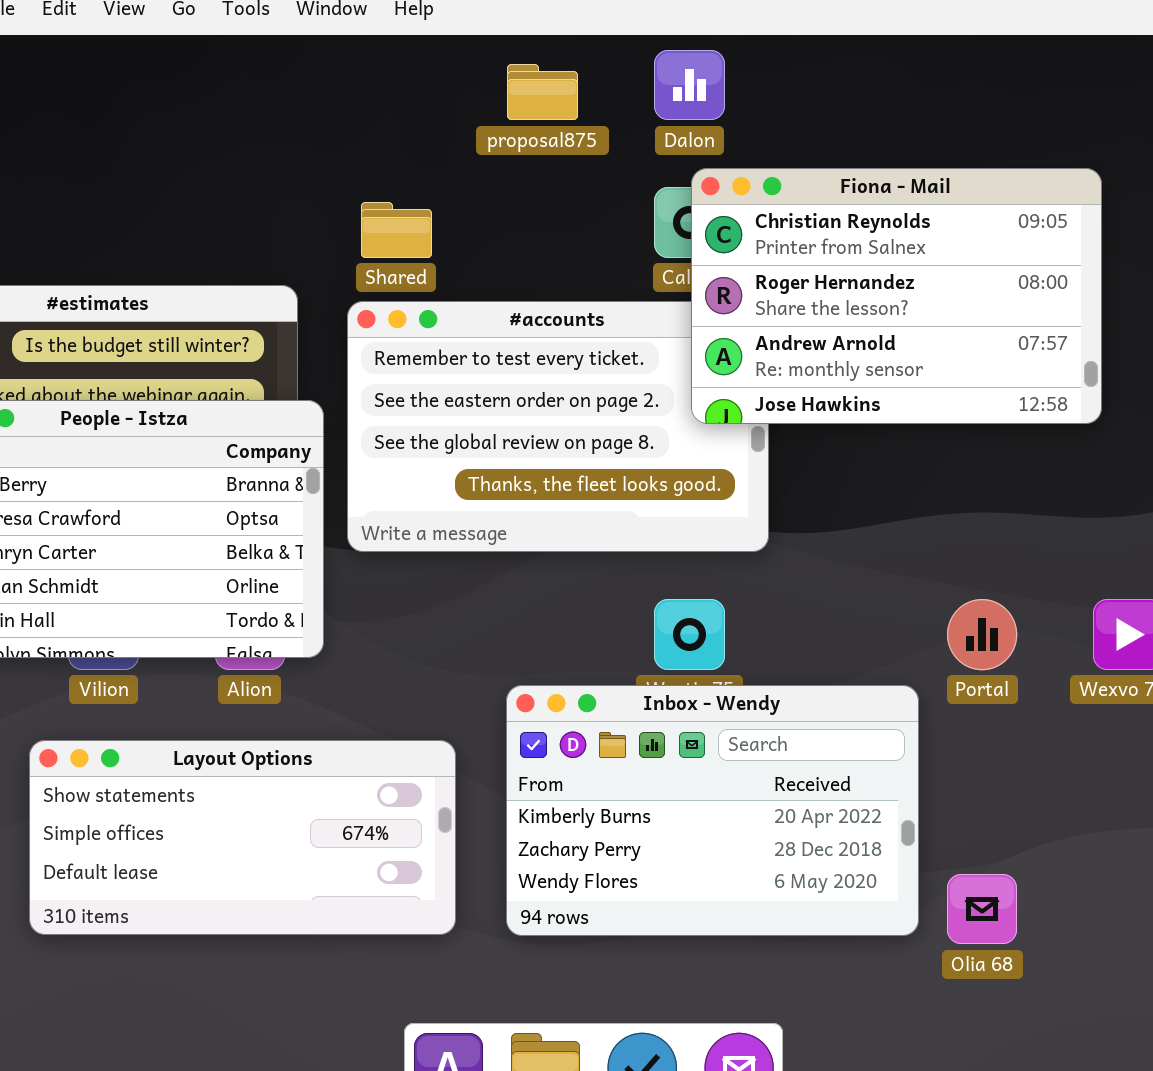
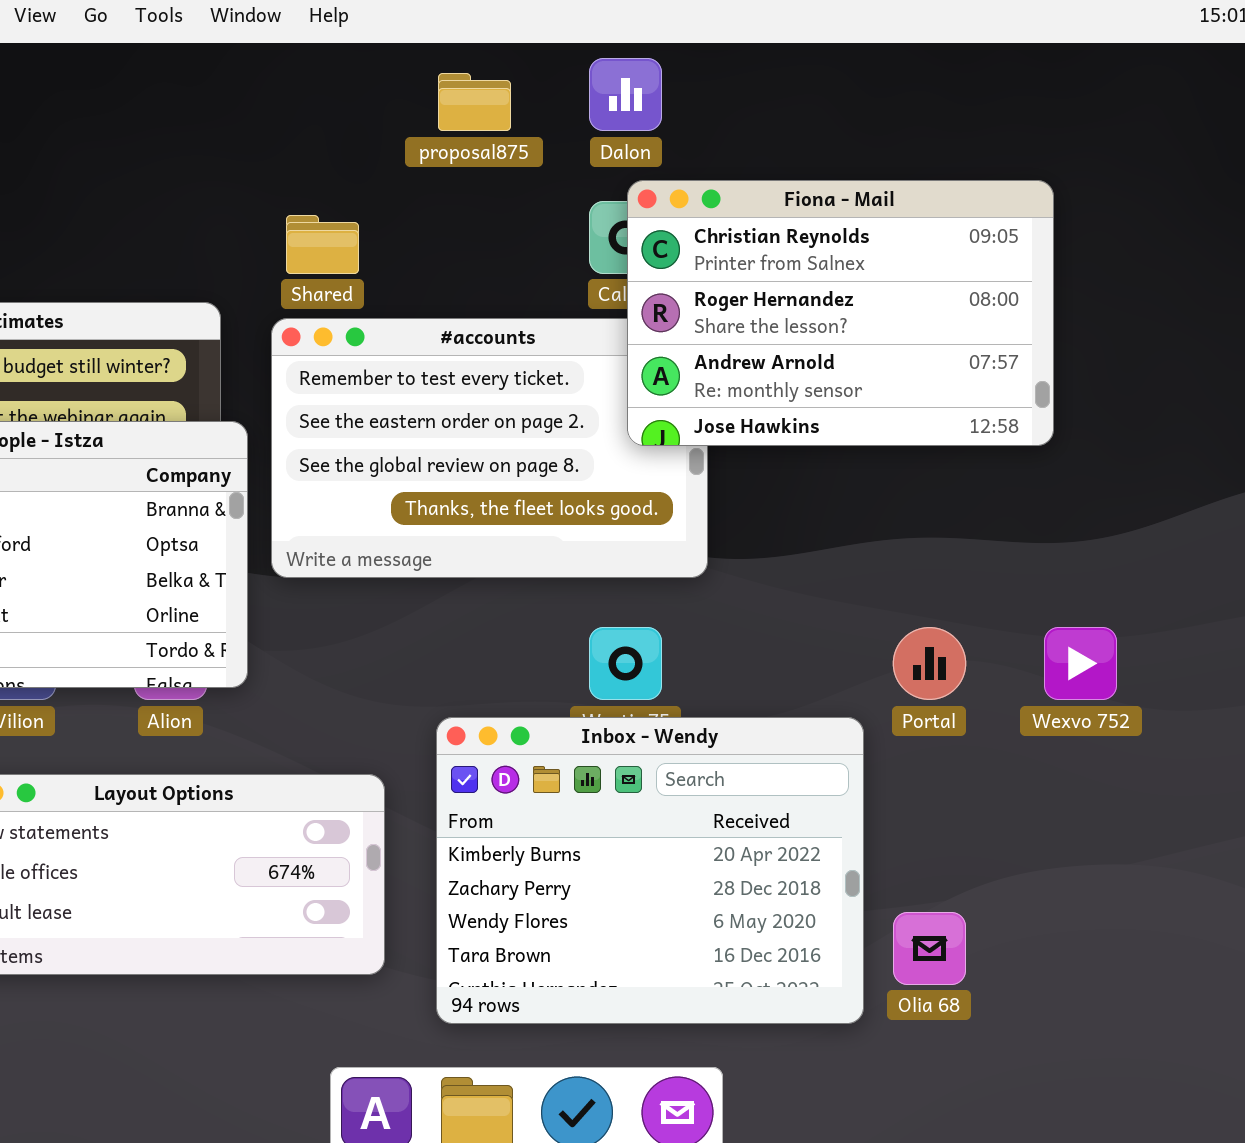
Inbox - Wendy: [506,685,919,936] -> [436,717,864,1024], resized

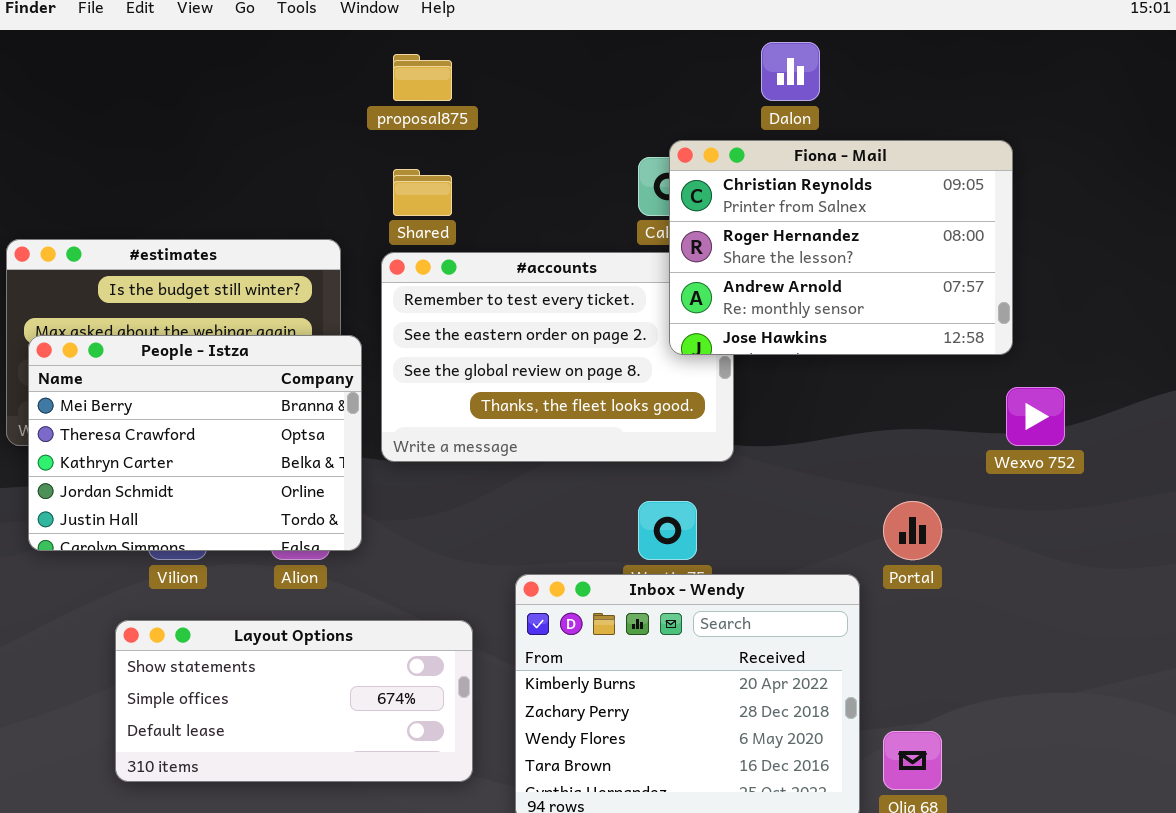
Dalon: [589,58,662,131] -> [761,42,820,101], moved
proposal875: [438,73,511,131] -> [393,54,452,101], moved
Wexvo 752: [1044,627,1117,700] -> [1006,387,1065,446], moved

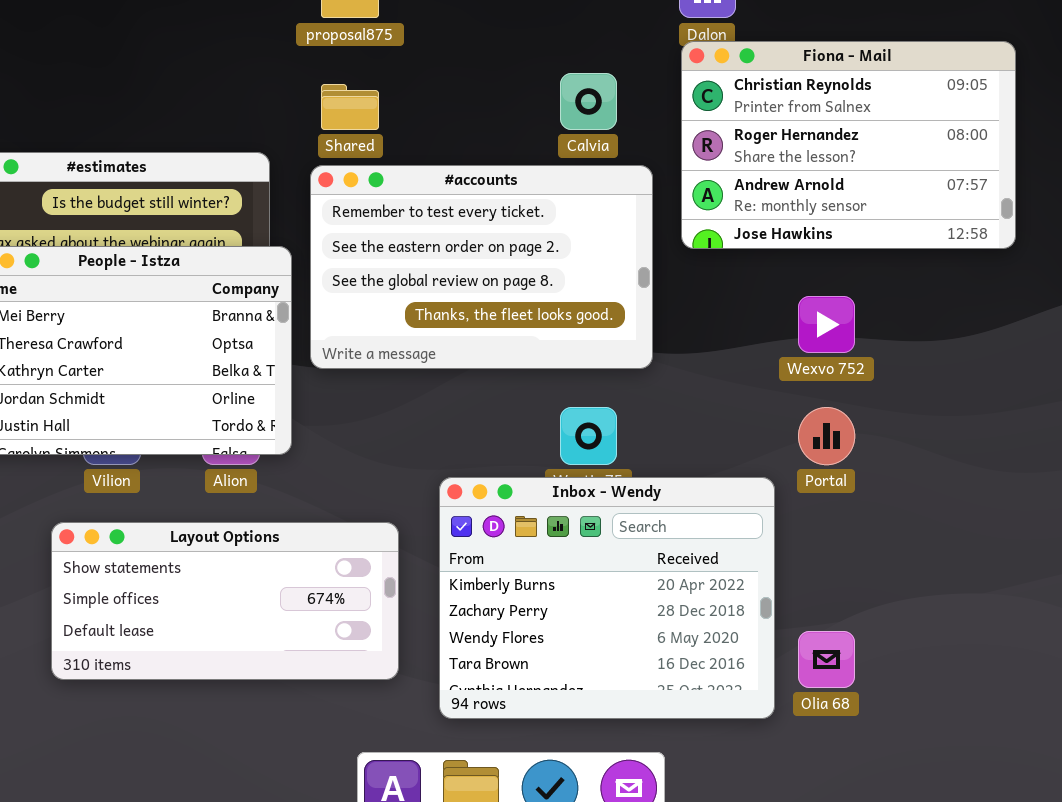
Fiona - Mail: [669,140,1013,355] -> [681,41,1016,249], moved
Wexvo 752: [1006,387,1065,446] -> [798,296,855,353], moved

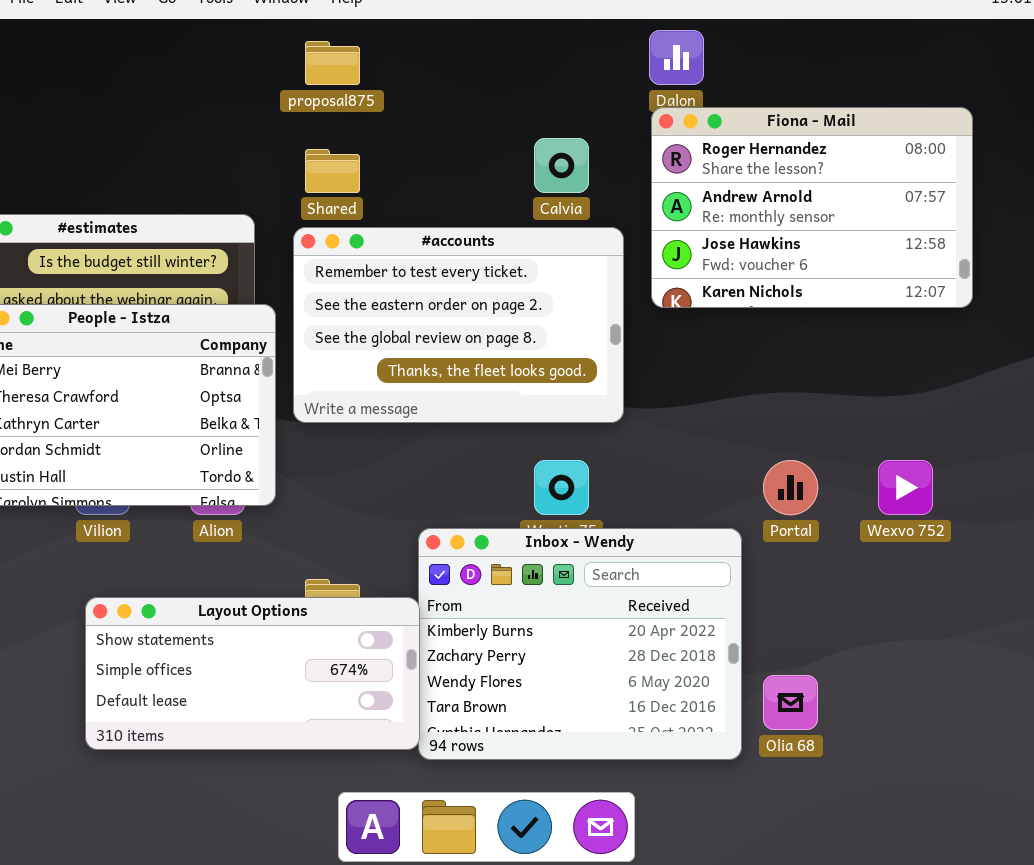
Fiona - Mail: [681,41,1016,249] -> [651,107,973,308], scrolled down 1 row
Wexvo 752: [798,296,855,353] -> [878,460,933,515], moved
Layout Options: [51,522,399,680] -> [85,597,420,750], moved

